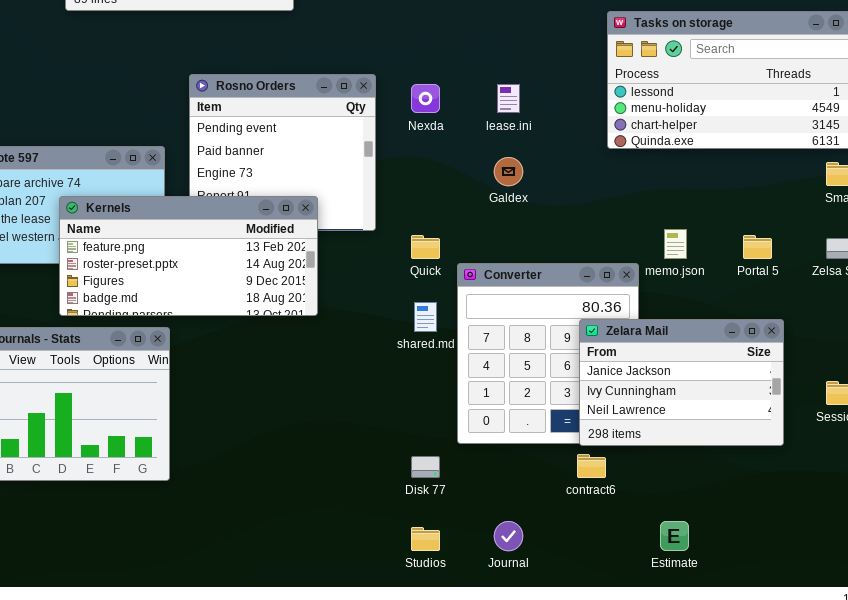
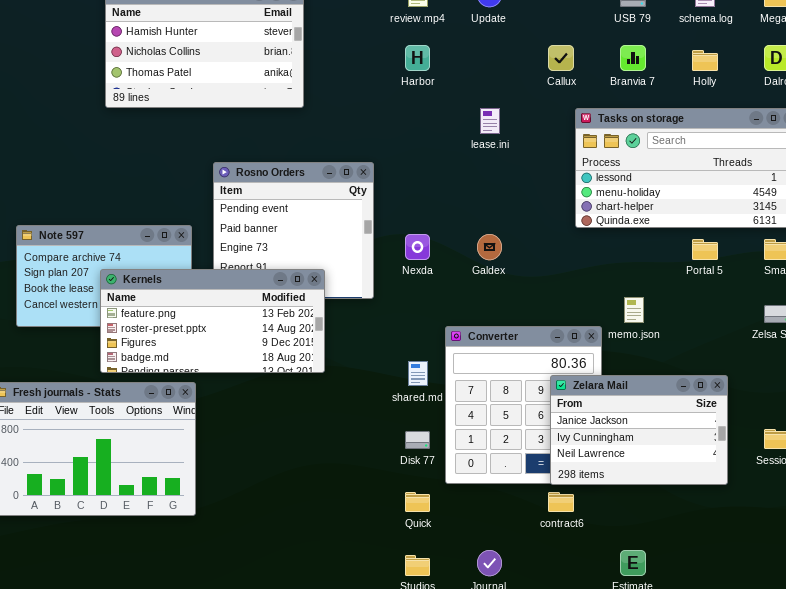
Nexda: [411,84,440,113] -> [405,234,430,260], moved
lease.ini: [497,84,520,113] -> [480,108,500,134], moved
Quick: [411,235,440,259] -> [405,492,430,512], moved
Portal 5: [743,235,772,259] -> [692,239,718,260], moved
Disk 77: [411,456,440,478] -> [405,431,430,449], moved

